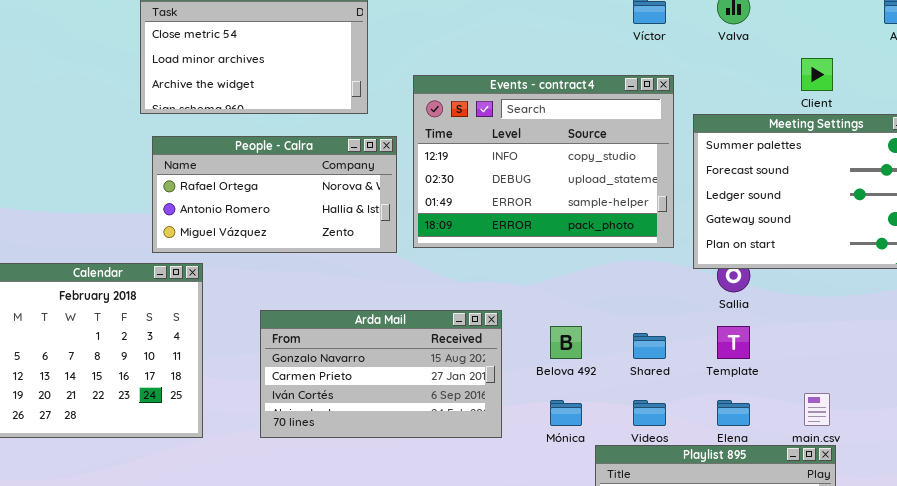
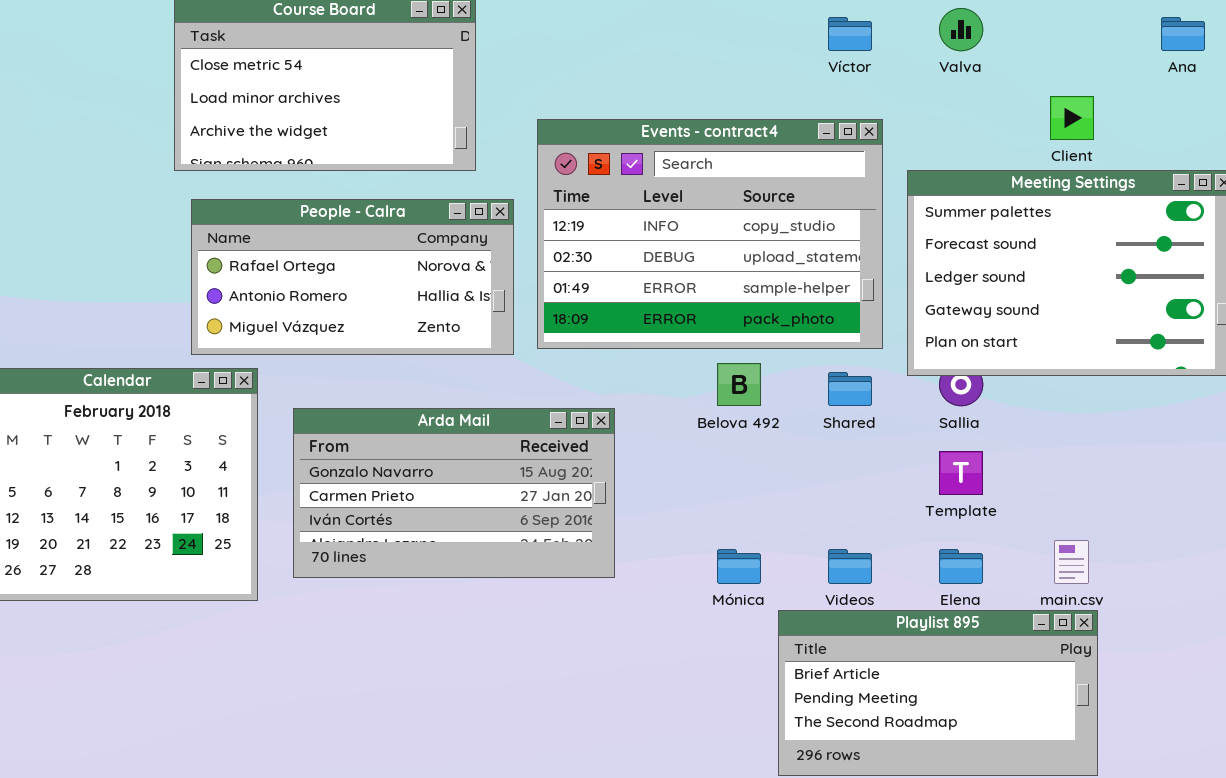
Arda Mail: [260,310,502,438] -> [293,408,615,578], moved
Belova 492: [550,326,582,359] -> [717,363,761,406], moved
Shared: [633,333,666,359] -> [828,372,872,406], moved

